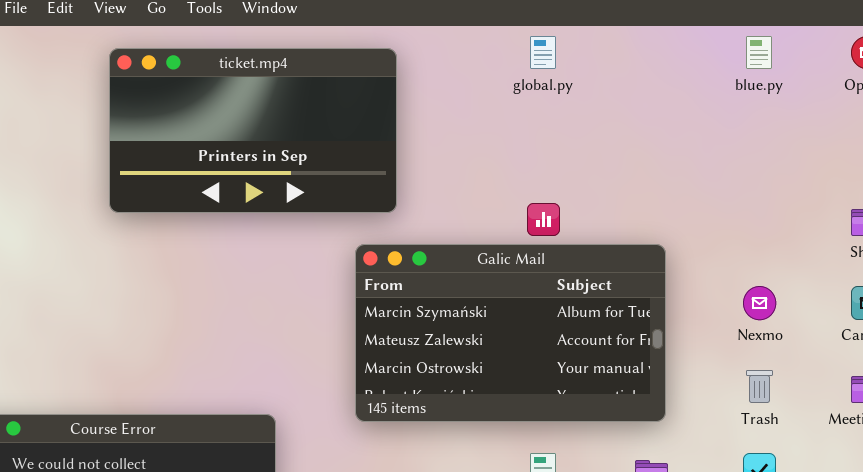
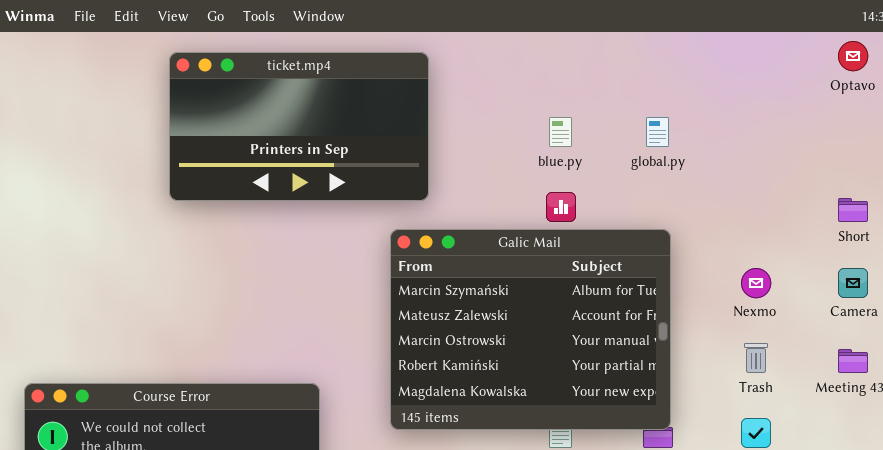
global.py: [530,36,556,69] -> [646,117,669,147], moved
blue.py: [746,36,772,69] -> [549,117,572,147], moved
Galic Mail: [355,244,666,422] -> [390,229,671,430], resized

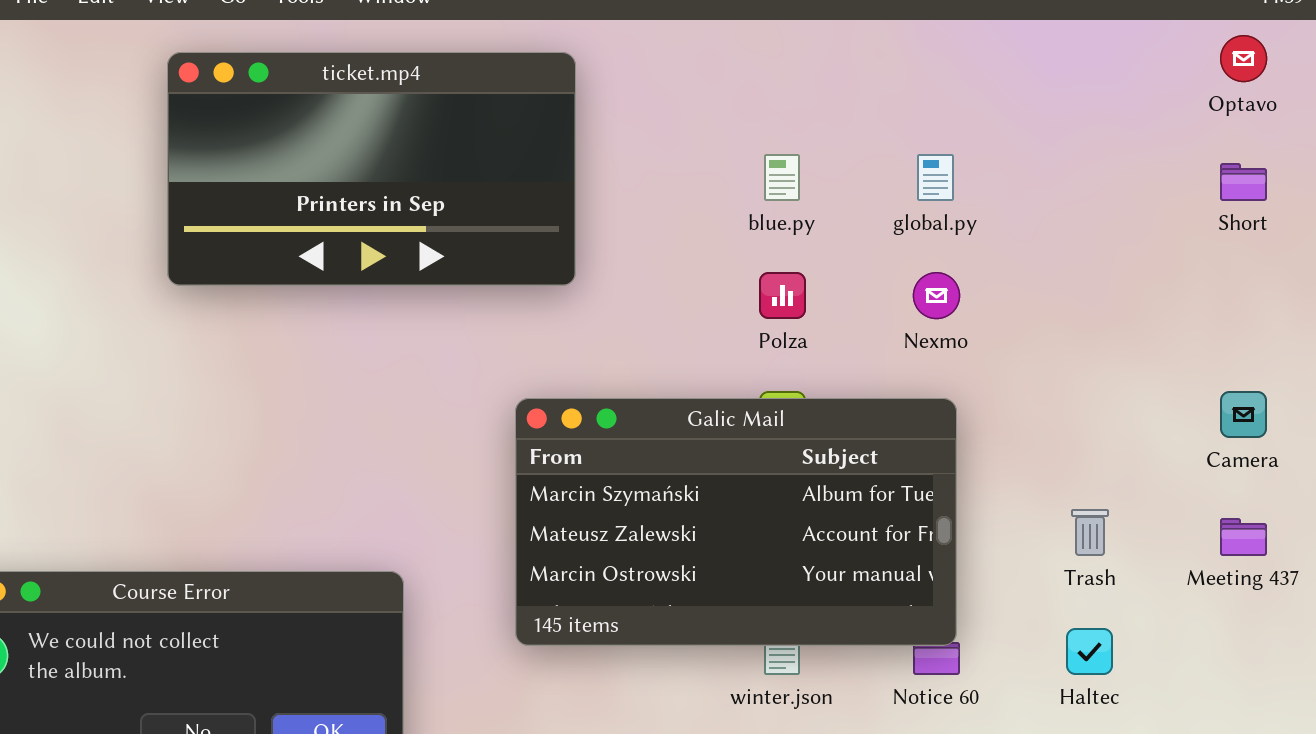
Short: [838,198,868,222] -> [1220,163,1267,201], moved
Galic Mail: [390,229,671,430] -> [515,398,957,646], resized
Nexmo: [741,268,771,298] -> [913,272,960,319], moved

